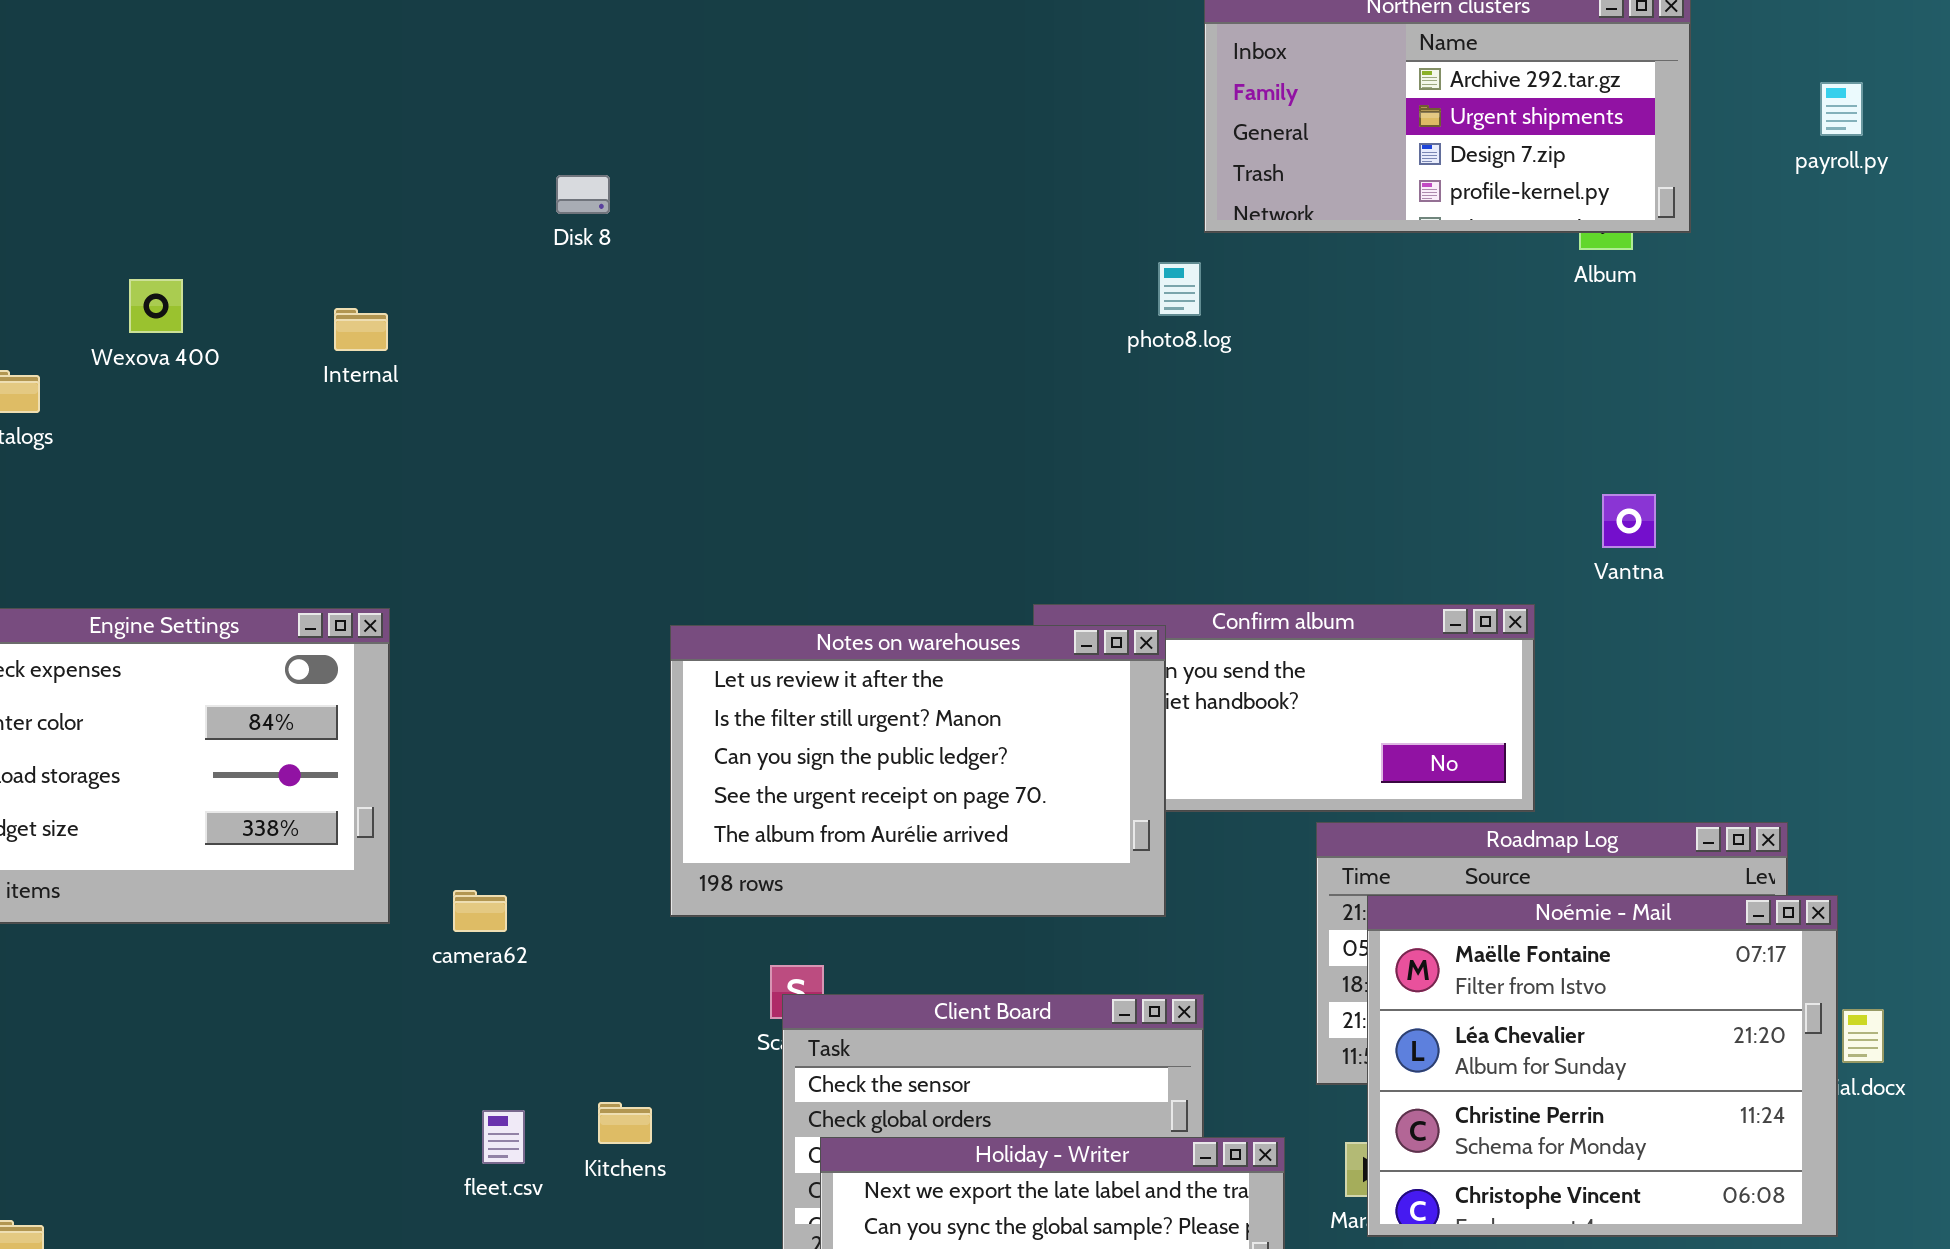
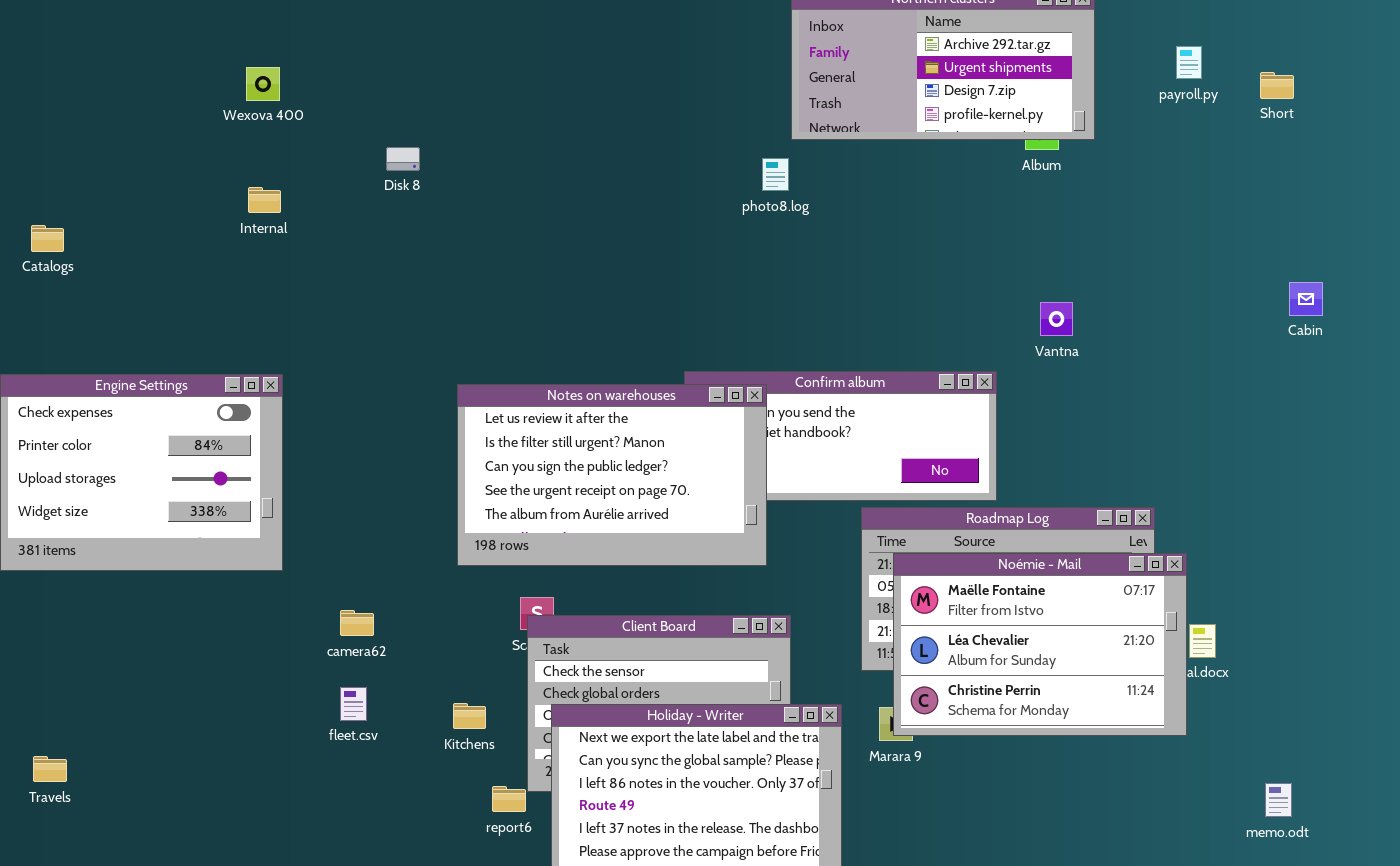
Disk 8: [556,175,610,214] -> [386,147,420,171], moved
Wexova 400: [129,279,183,333] -> [246,67,280,101], moved
camera62: [453,890,507,932] -> [340,610,374,636], moved
Noémie - Mail: [1367,895,1838,1237] -> [893,553,1187,736], resized
Kitchens: [598,1102,652,1144] -> [453,703,486,729], moved

